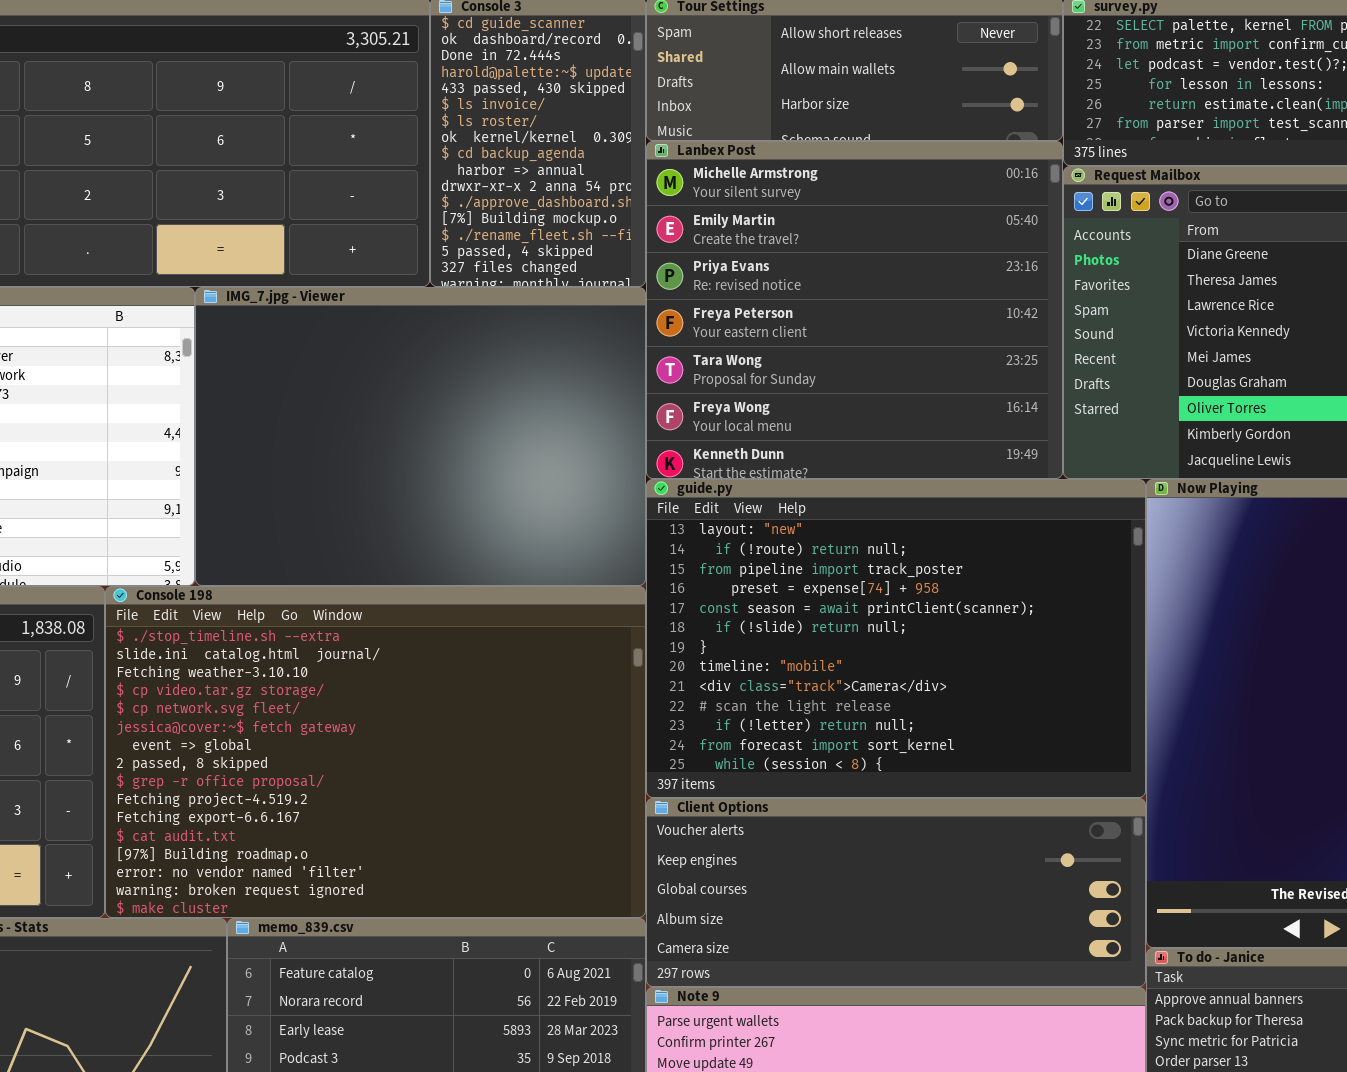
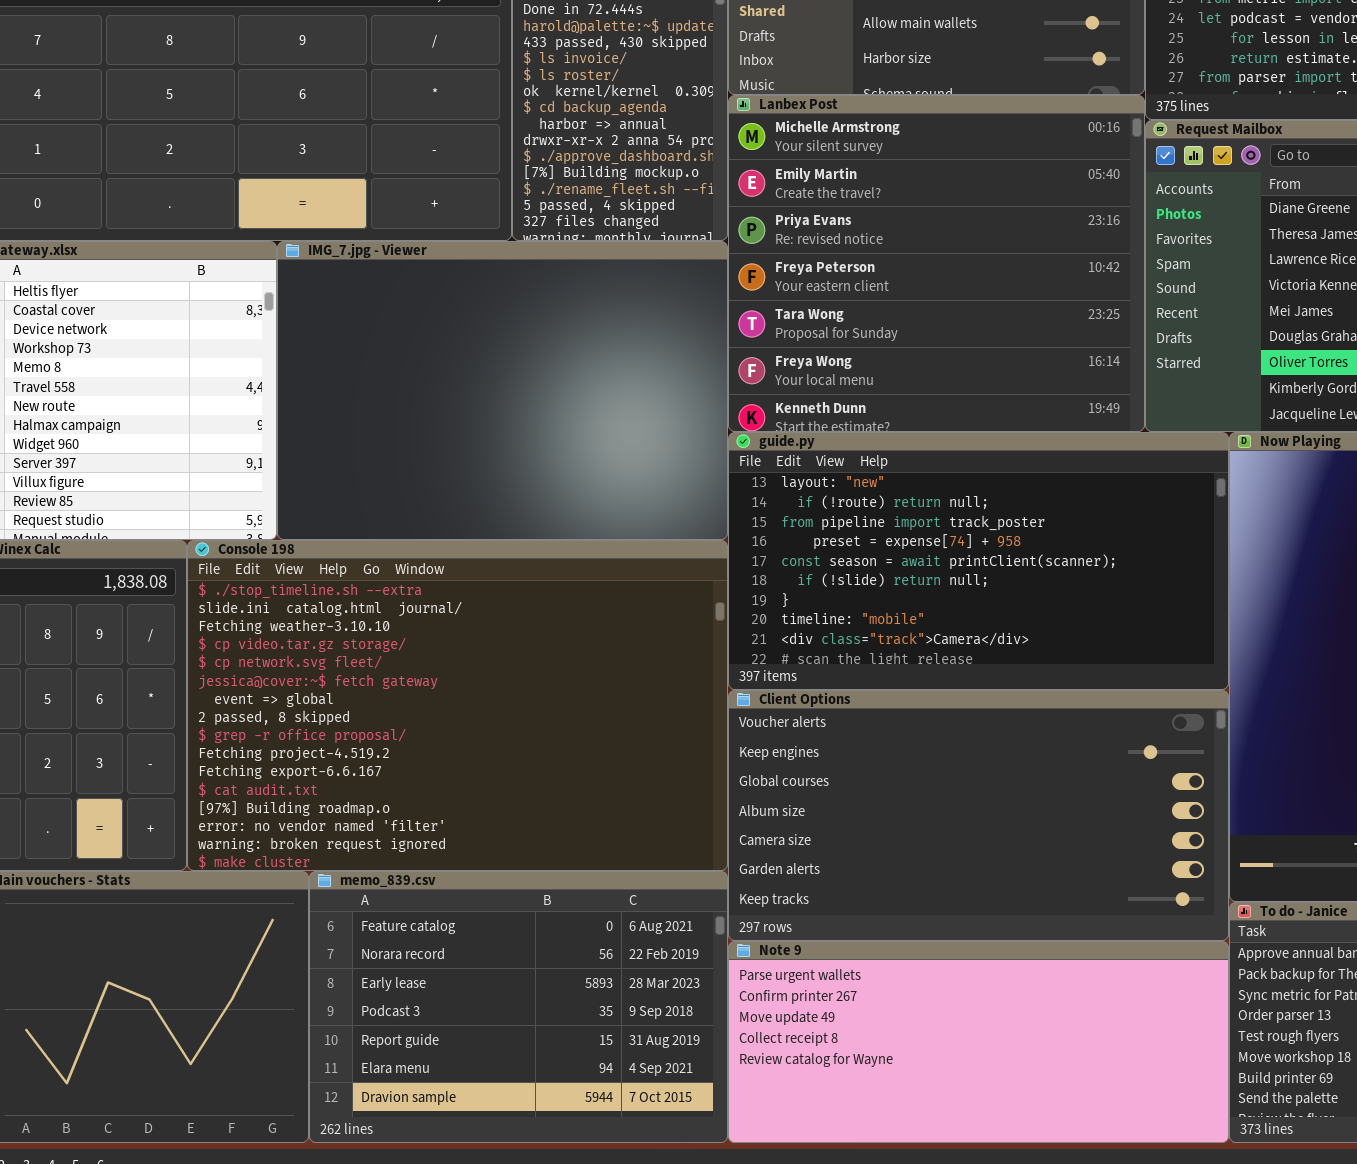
guide.py: [646,479,1146,798] -> [728,432,1229,690], resized
Client Options: [646,798,1146,987] -> [728,690,1229,941], resized

